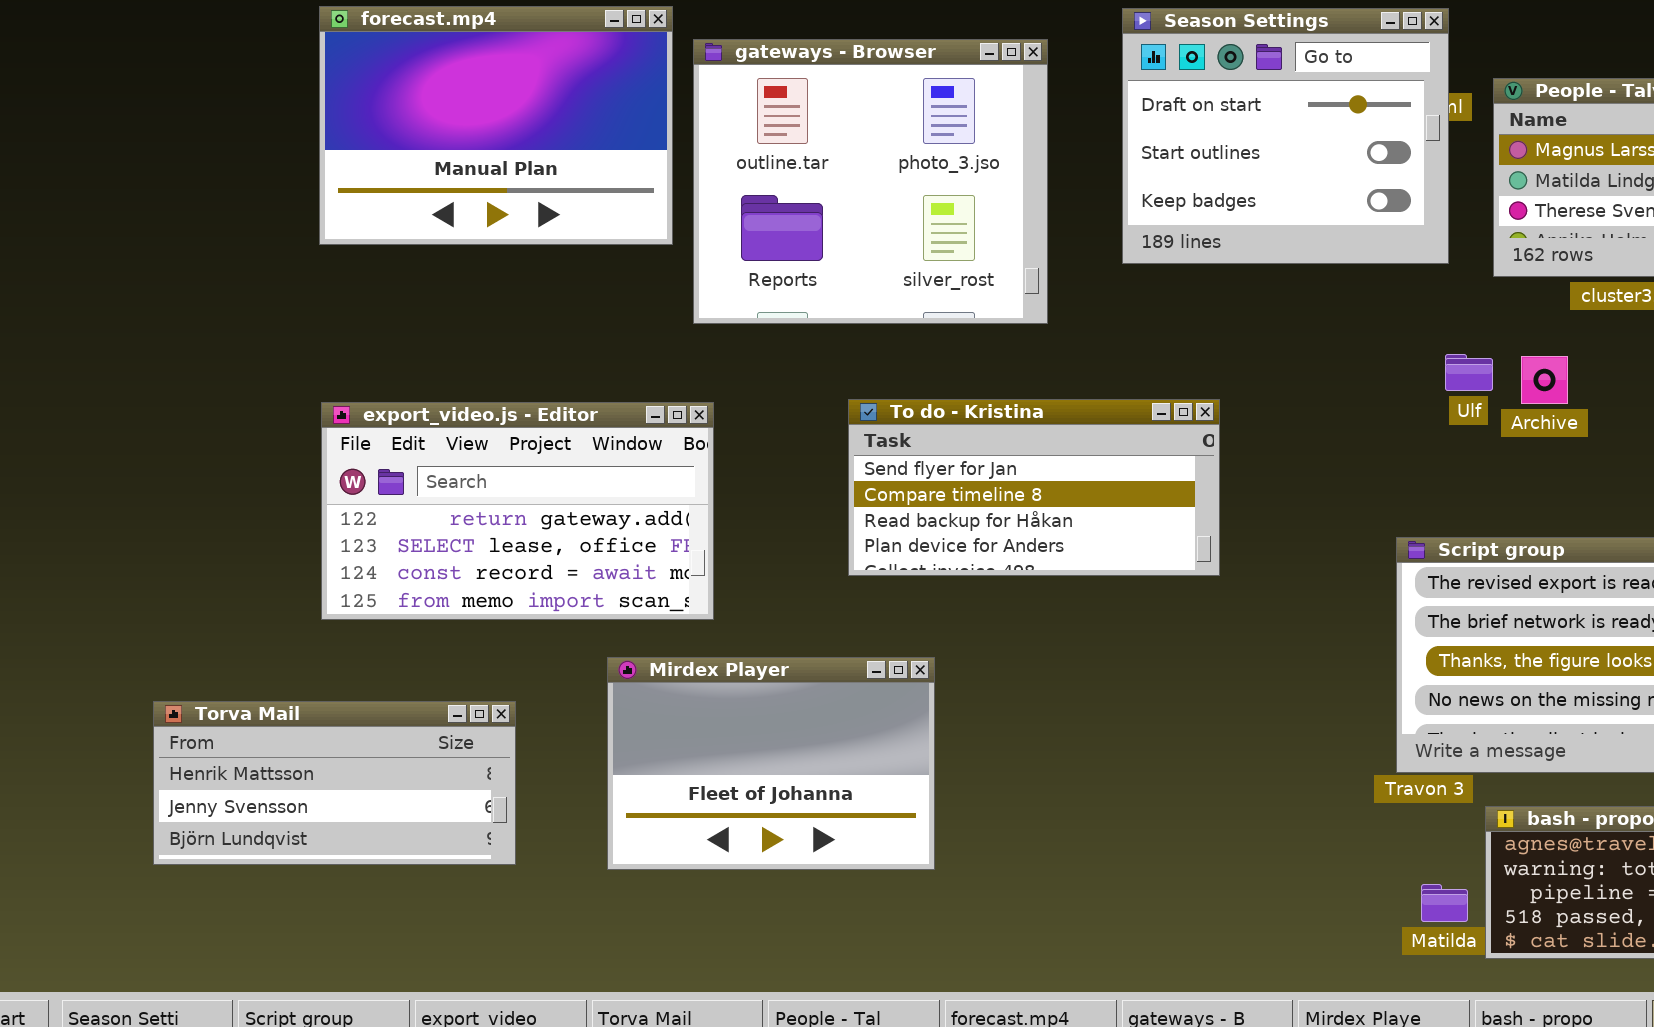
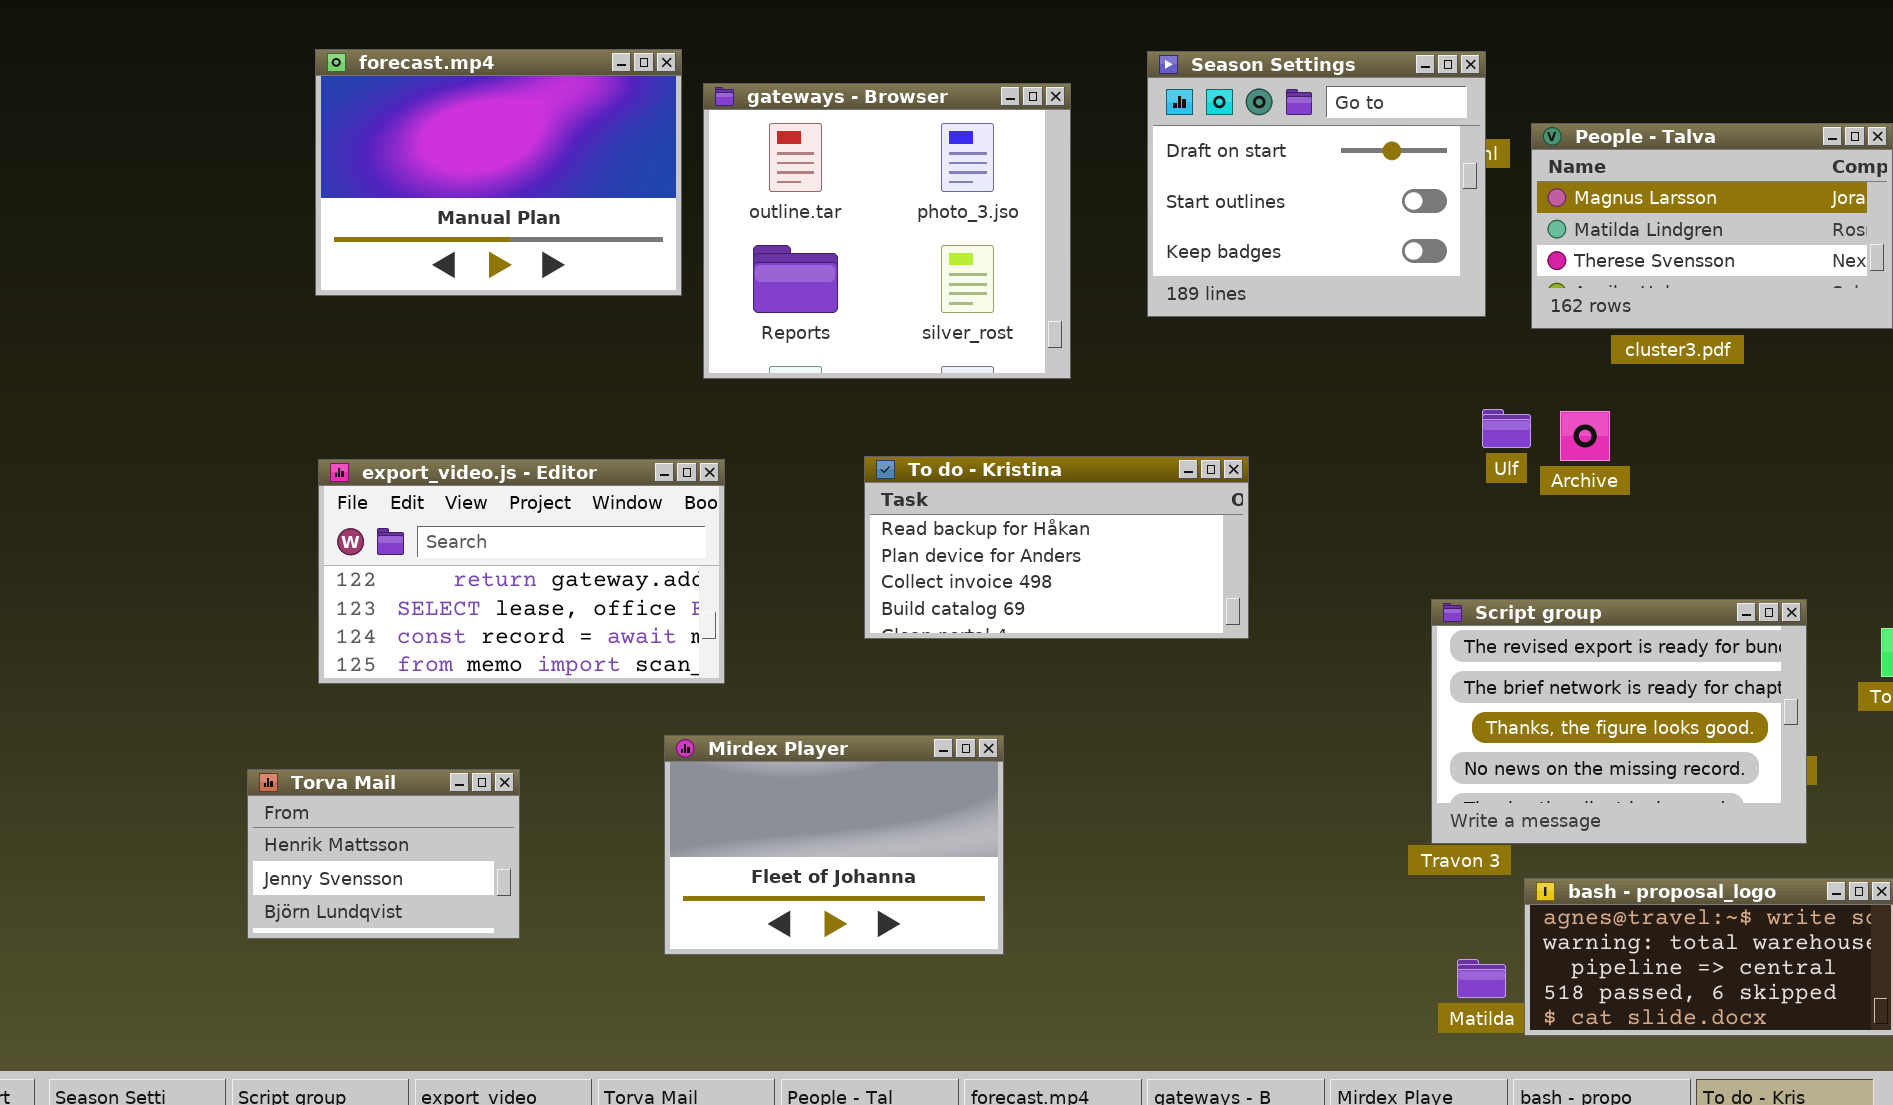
To do - Kristina: [848,399,1220,576] -> [864,456,1249,639], scrolled down 2 rows
Mirdex Player: [607,657,935,870] -> [664,735,1004,955], moved
Torva Mail: [153,701,516,865] -> [247,769,520,939], resized

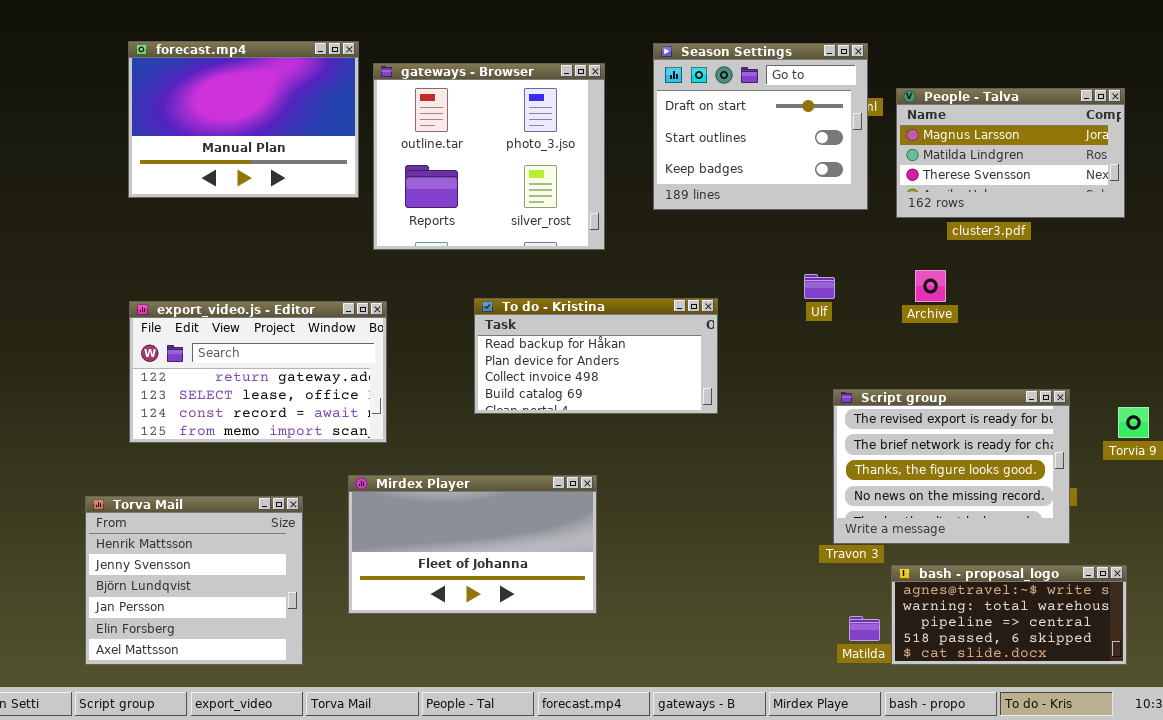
Ulf: [1482,409,1531,448] -> [804,274,835,299], moved
Mirdex Player: [664,735,1004,955] -> [348,475,597,614], resized
Torva Mail: [247,769,520,939] -> [85,496,303,665], resized

